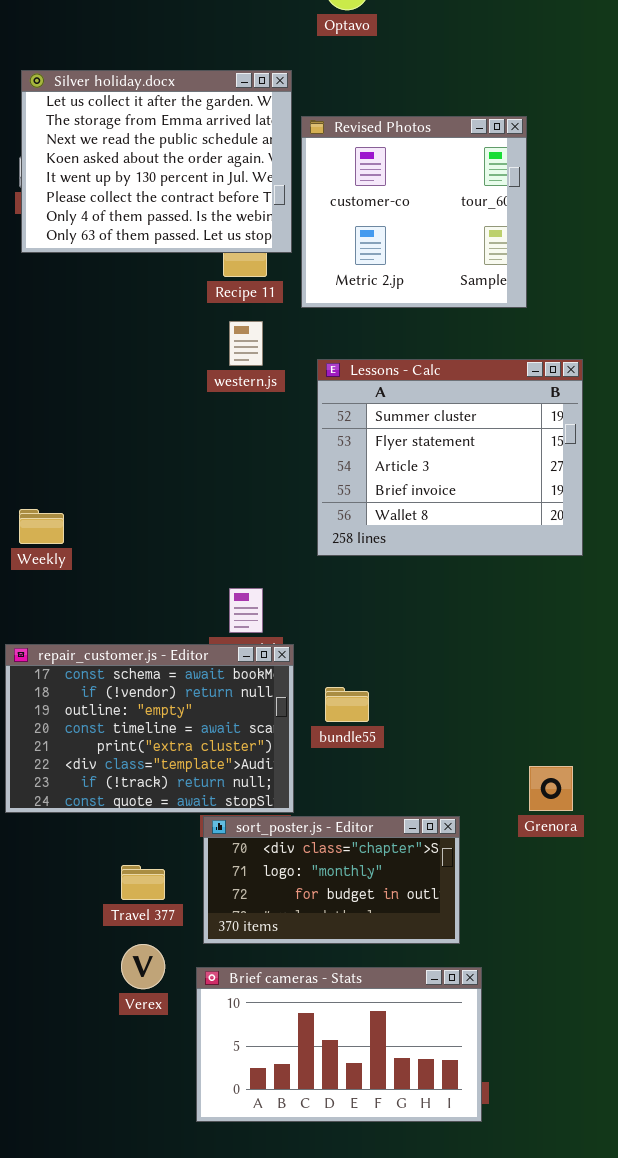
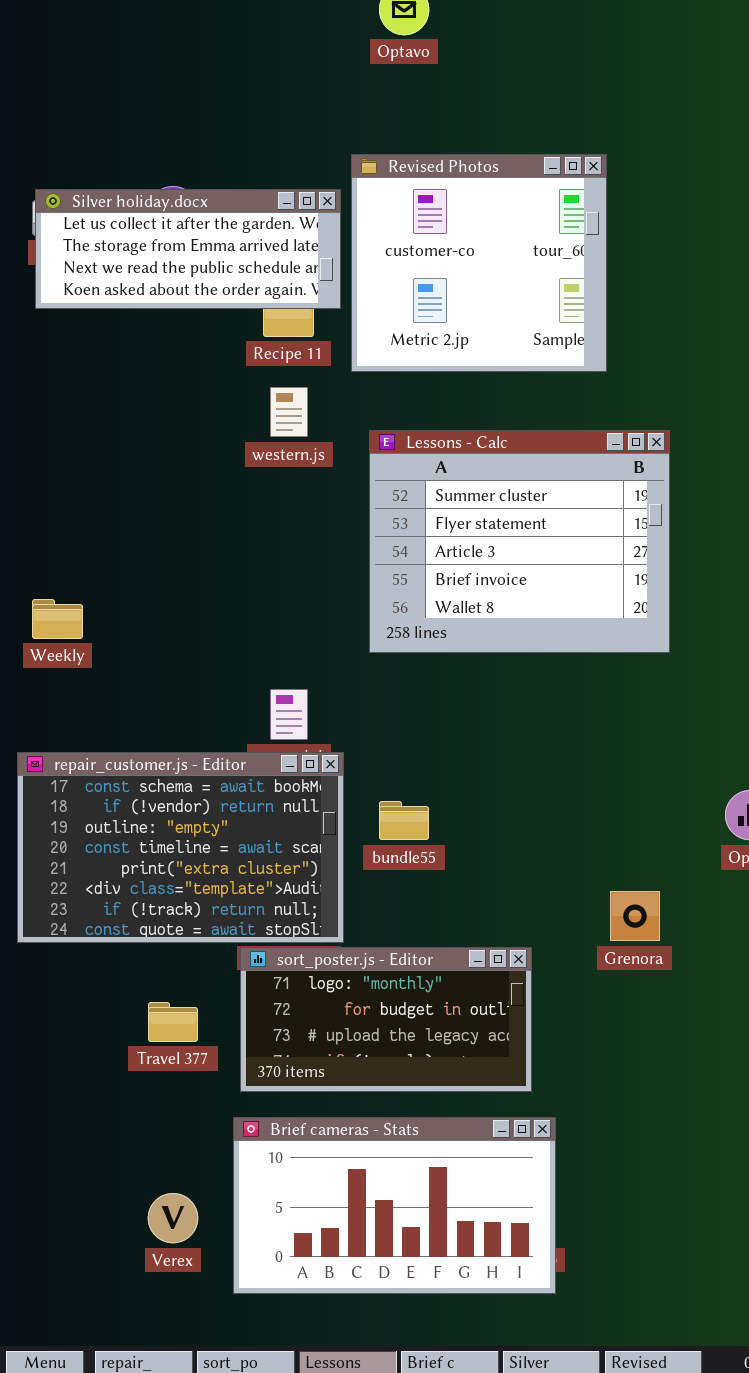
Silver holiday.docx: [21,70,292,253] -> [35,189,341,309], resized
sort_poster.js - Editor: [203,816,460,944] -> [240,947,532,1092], scrolled down 1 row
Verex: [121,944,165,989] -> [148,1193,198,1243], moved

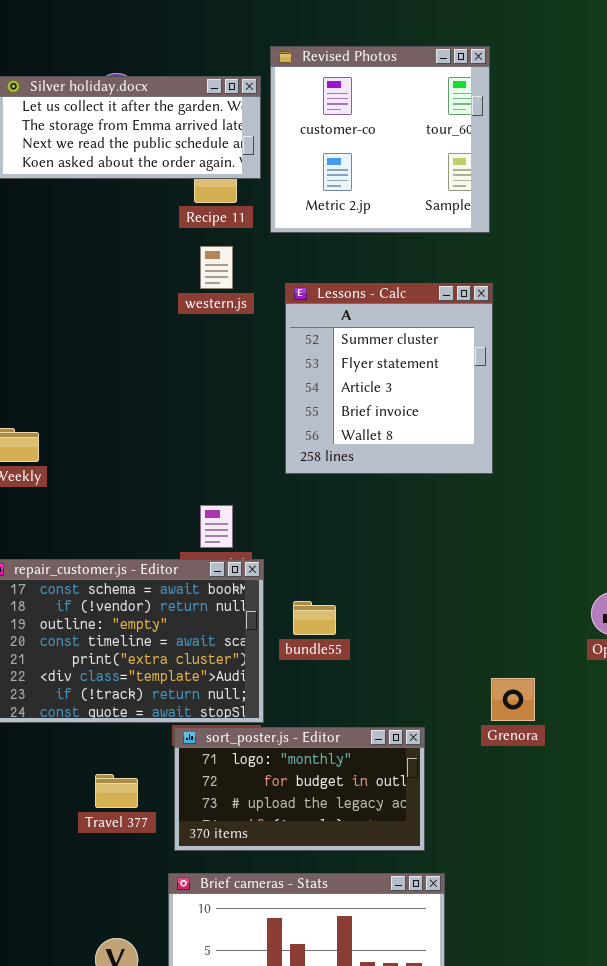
Lessons - Calc: [369,430,670,653] -> [285,283,493,474], resized

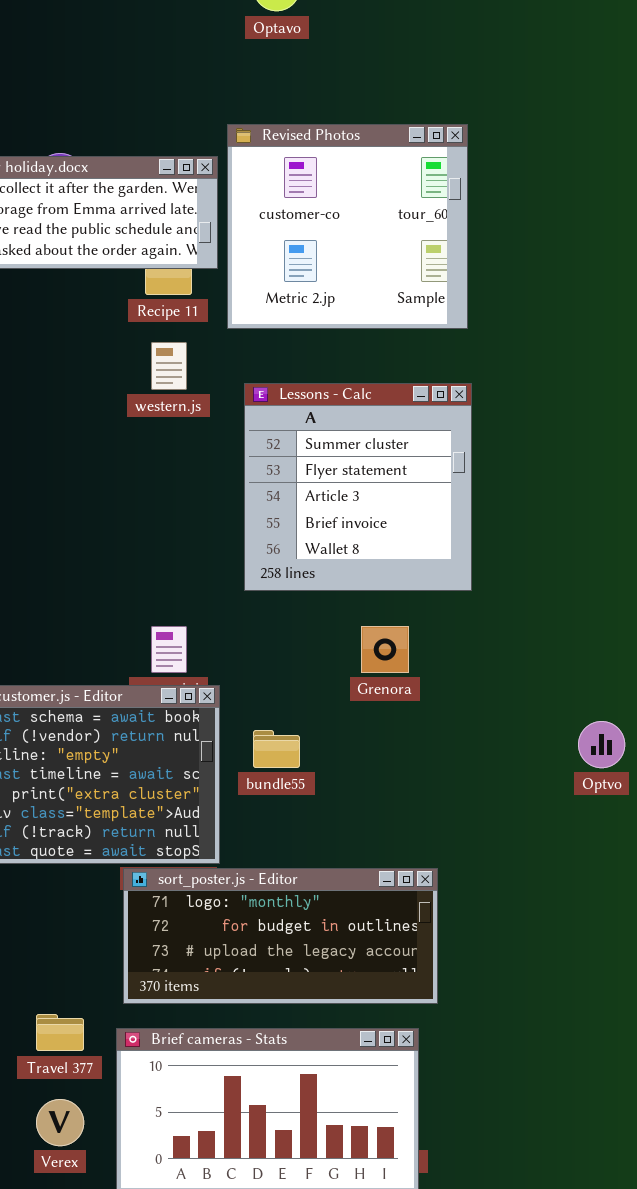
Grenora: [491,678,535,721] -> [361,626,409,673], moved
sort_poster.js - Editor: [174,727,425,851] -> [123,868,438,1004], resized
Travel 377: [95,774,138,808] -> [36,1014,84,1051], moved

